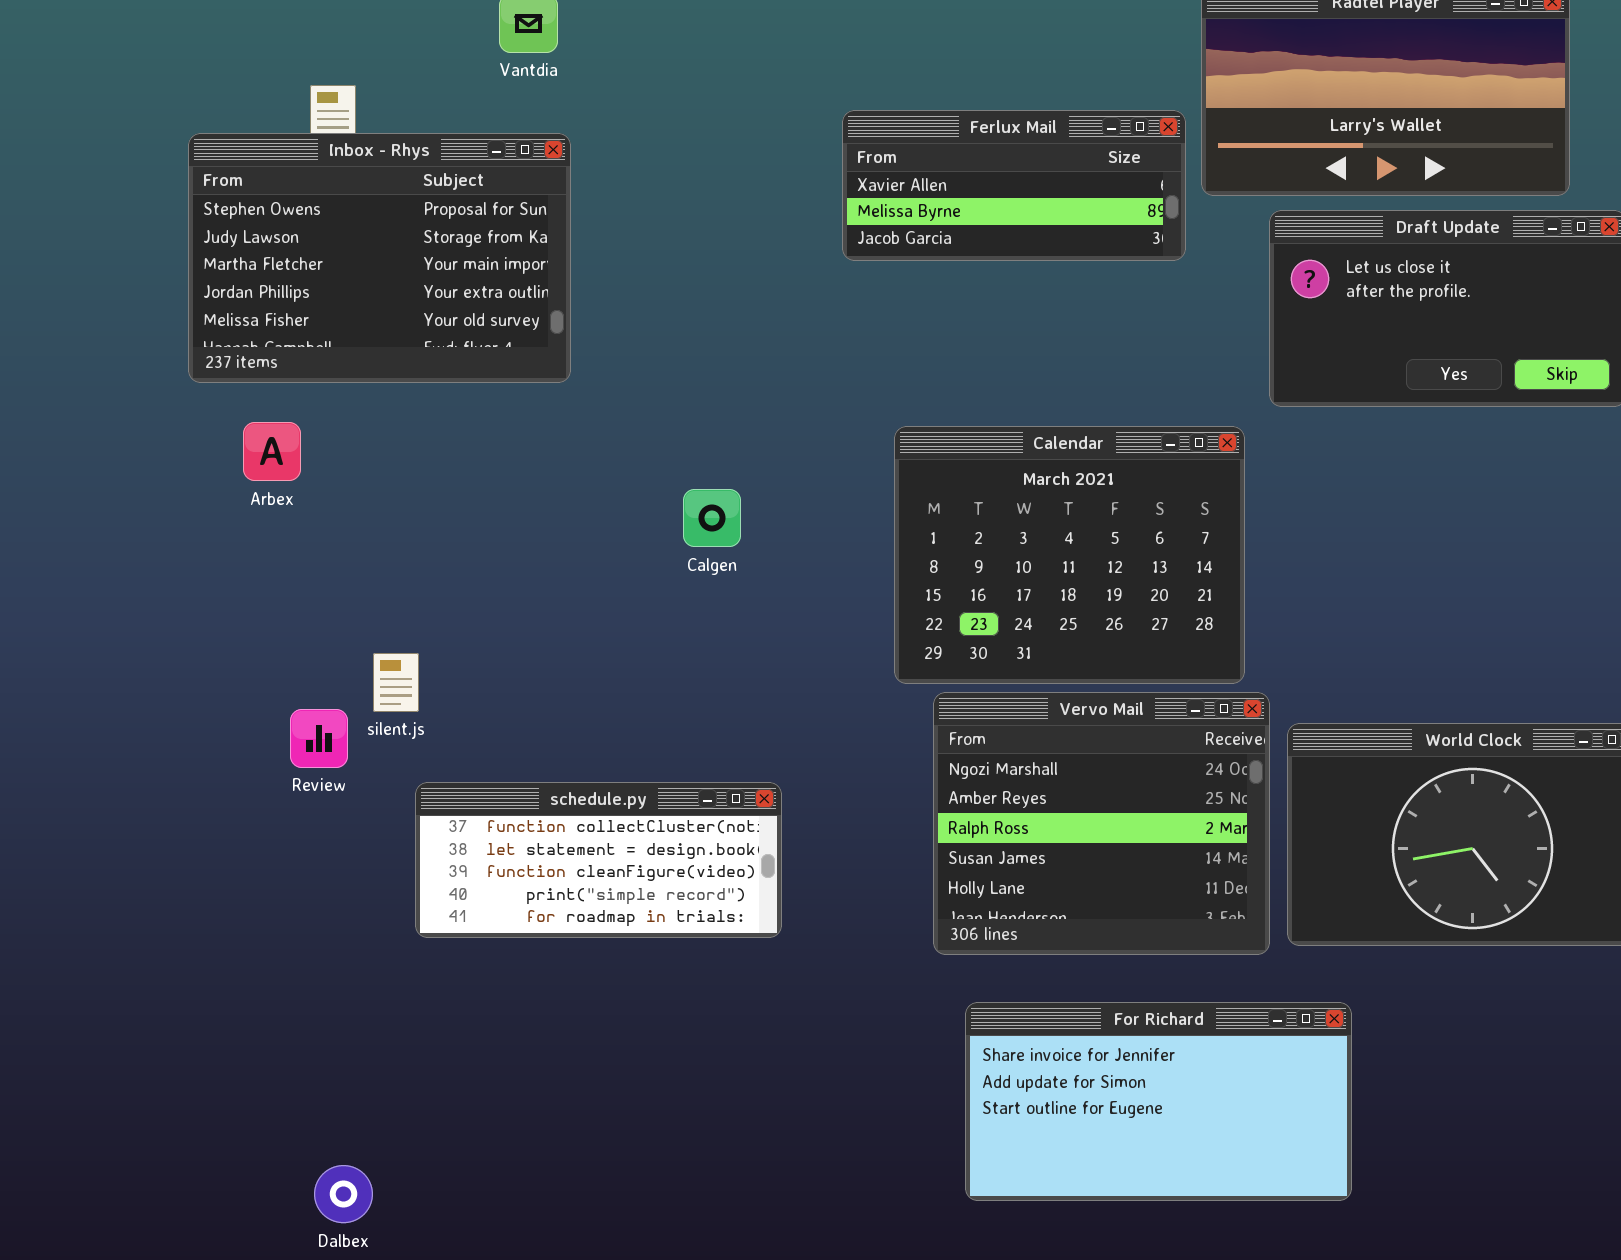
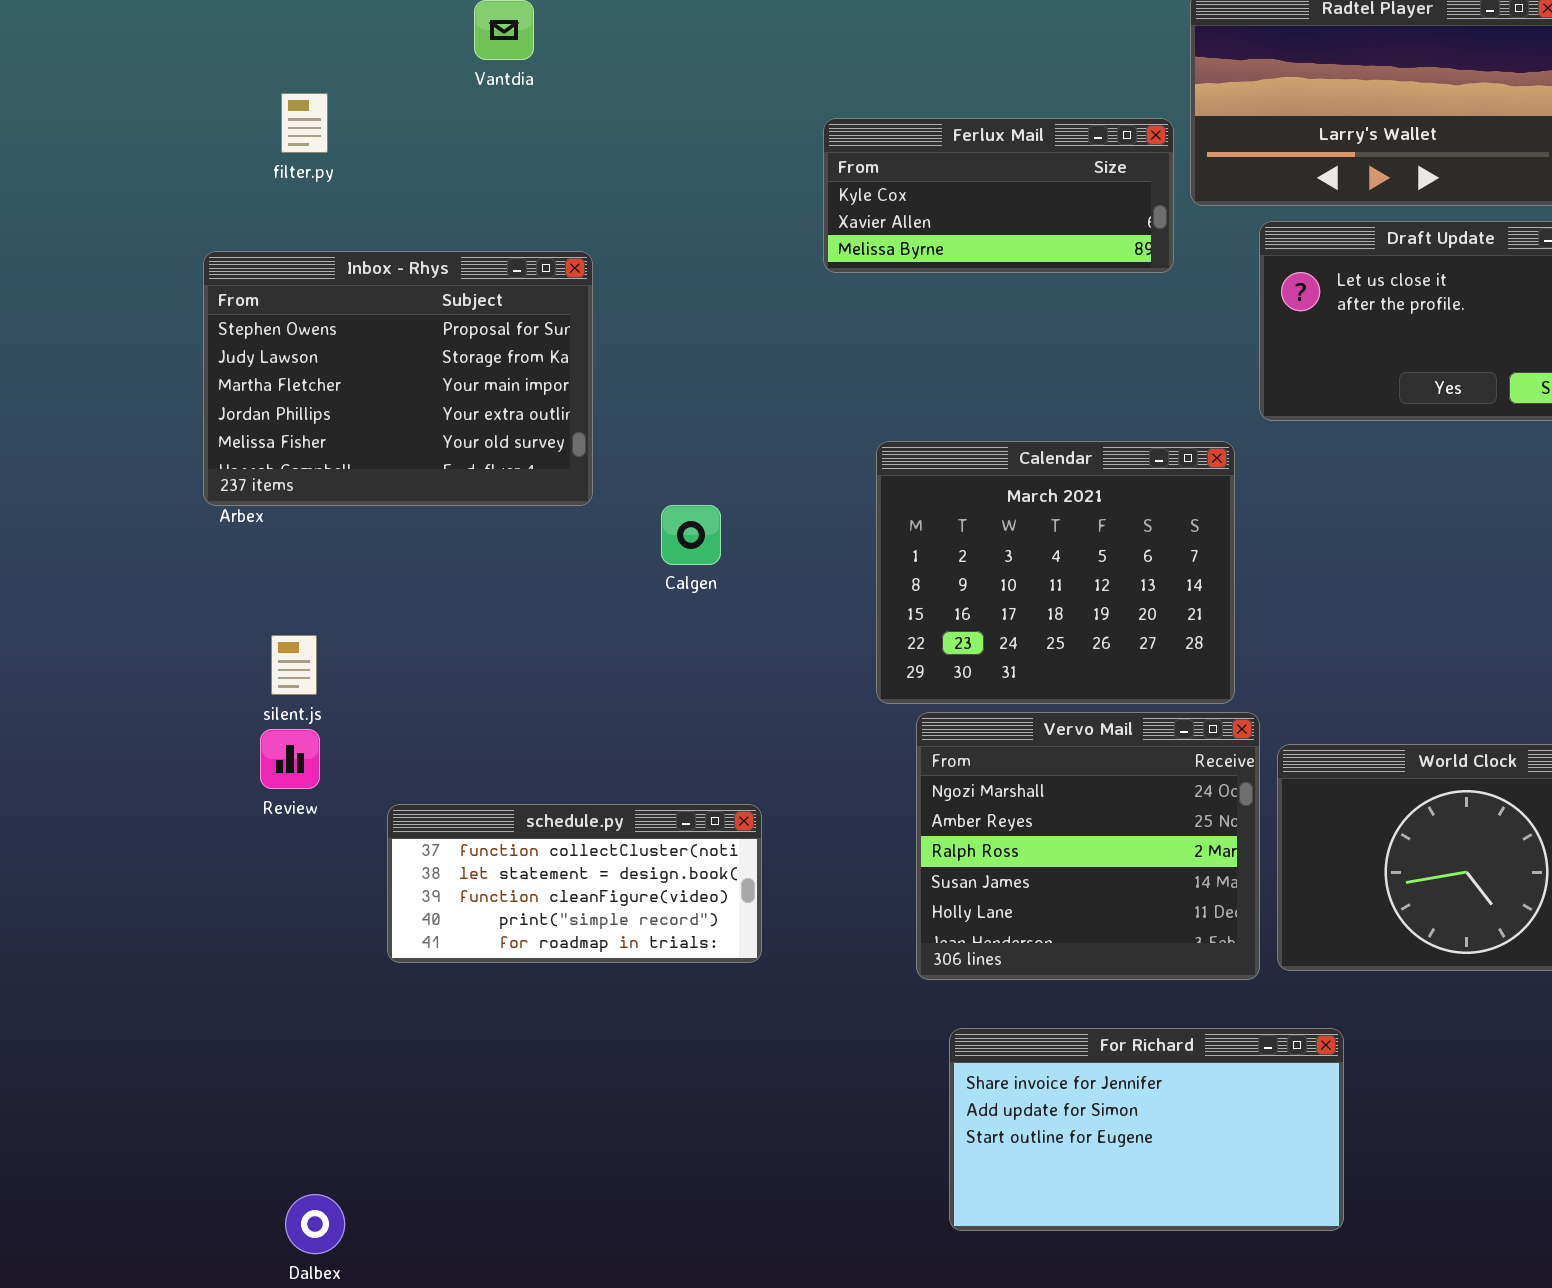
Ferlux Mail: [842,110,1186,261] -> [823,118,1174,273], scrolled up 1 row
Inbox - Rhys: [188,133,571,383] -> [203,251,593,506], moved
silent.js: [373,653,419,712] -> [271,635,317,695], moved

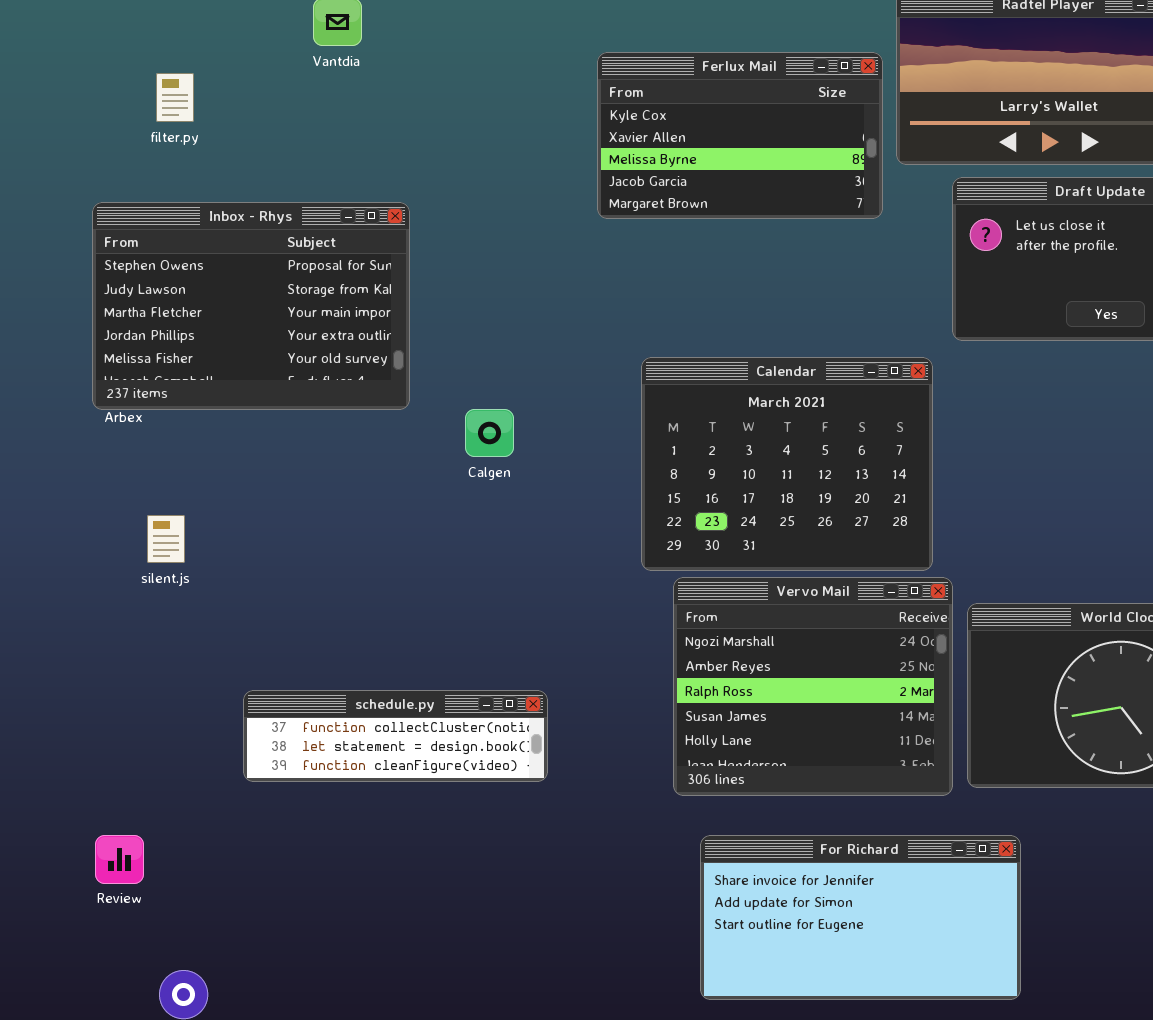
Ferlux Mail: [823,118,1174,273] -> [597,52,883,219], resized
Review: [260,729,320,789] -> [95,835,144,884], moved
schedule.py: [387,804,762,963] -> [243,690,548,782], resized

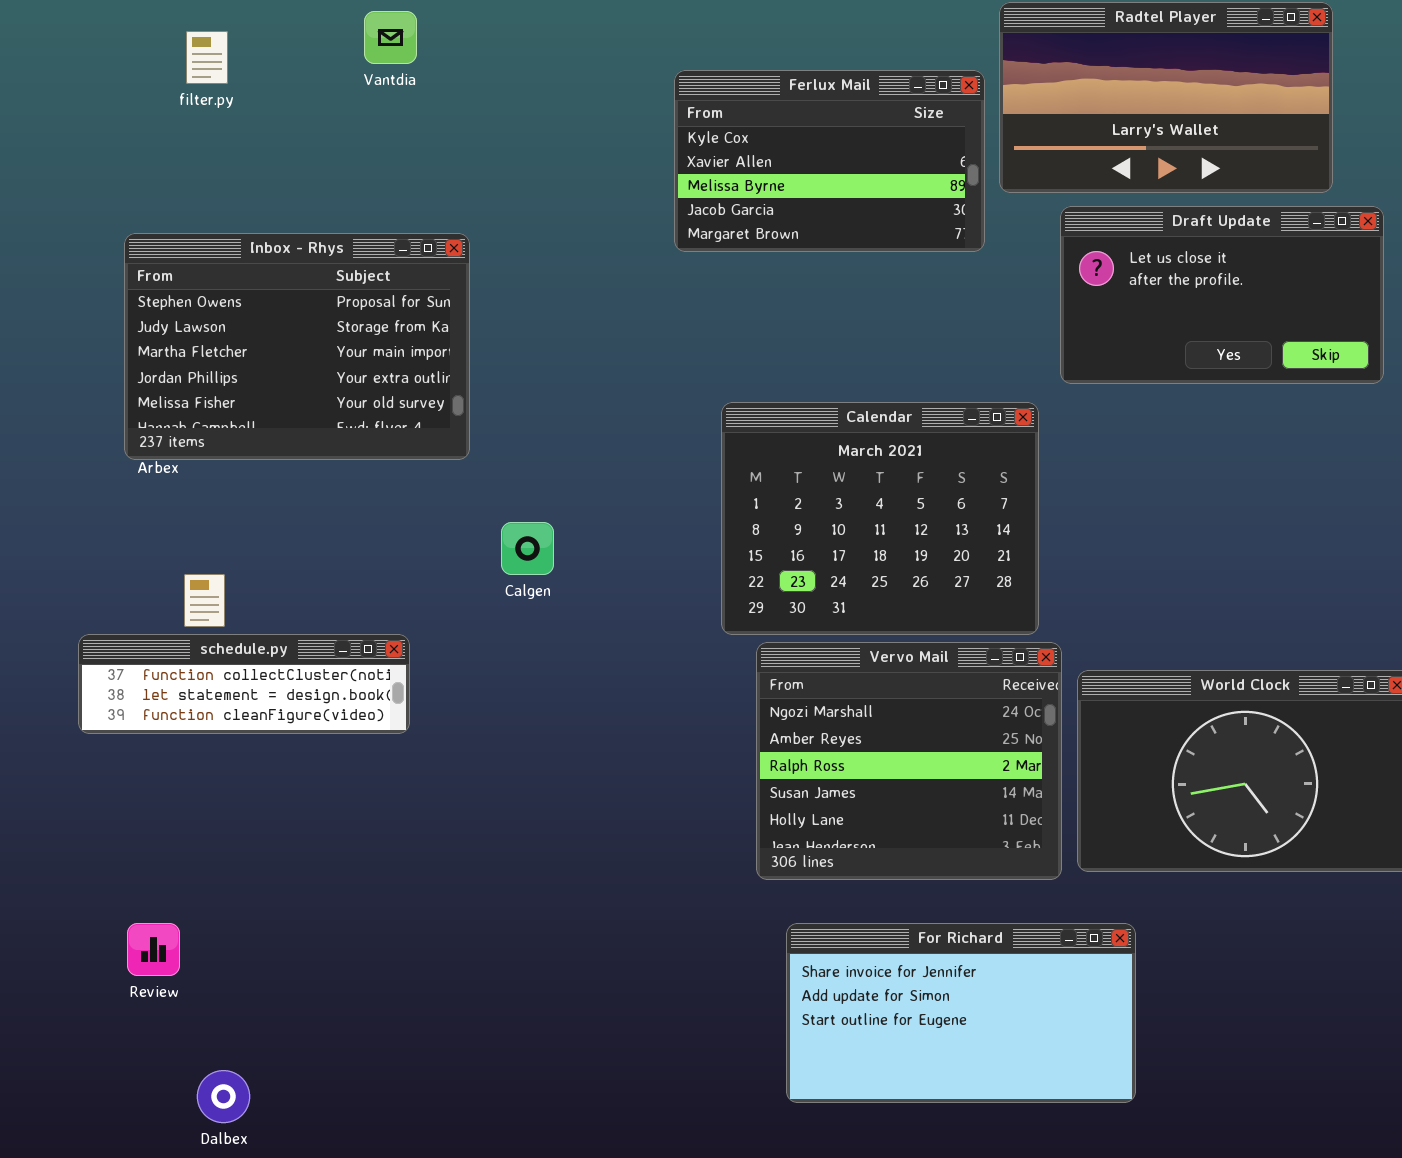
filter.py: [156,73,194,122] -> [186,31,228,84], moved
Calgen: [465,409,514,457] -> [501,522,554,575], moved
schedule.py: [243,690,548,782] -> [78,634,410,734], moved

